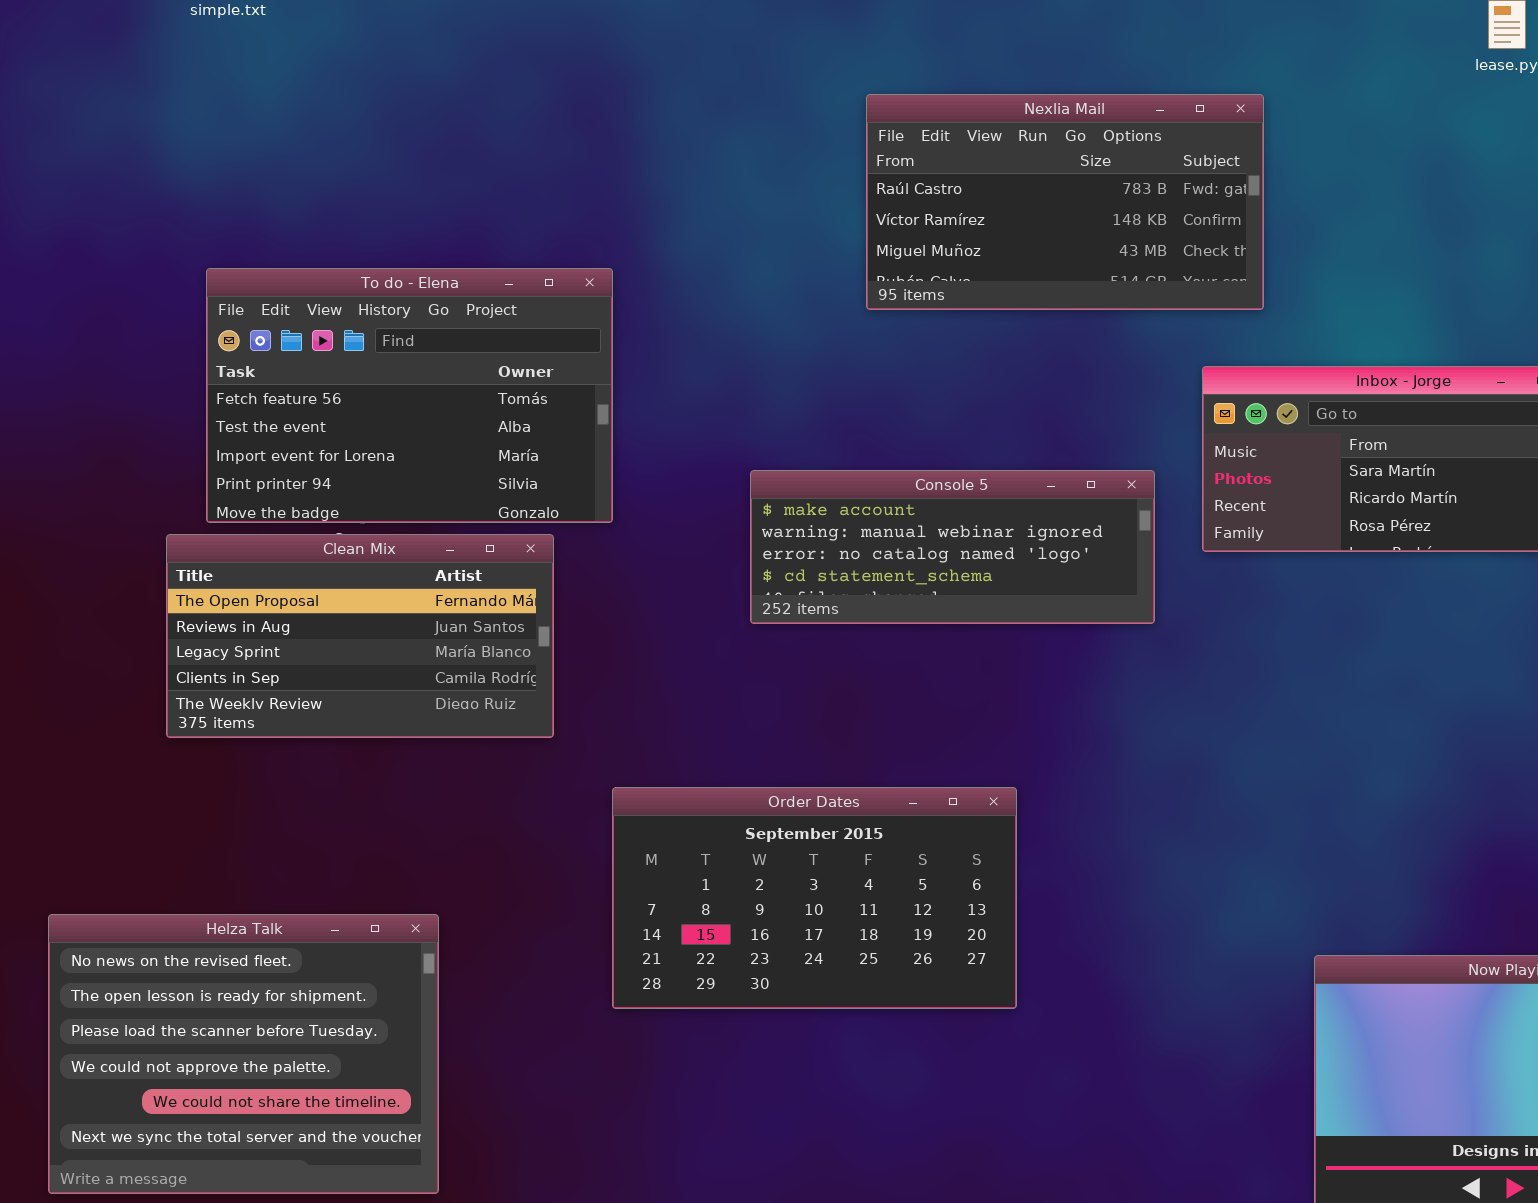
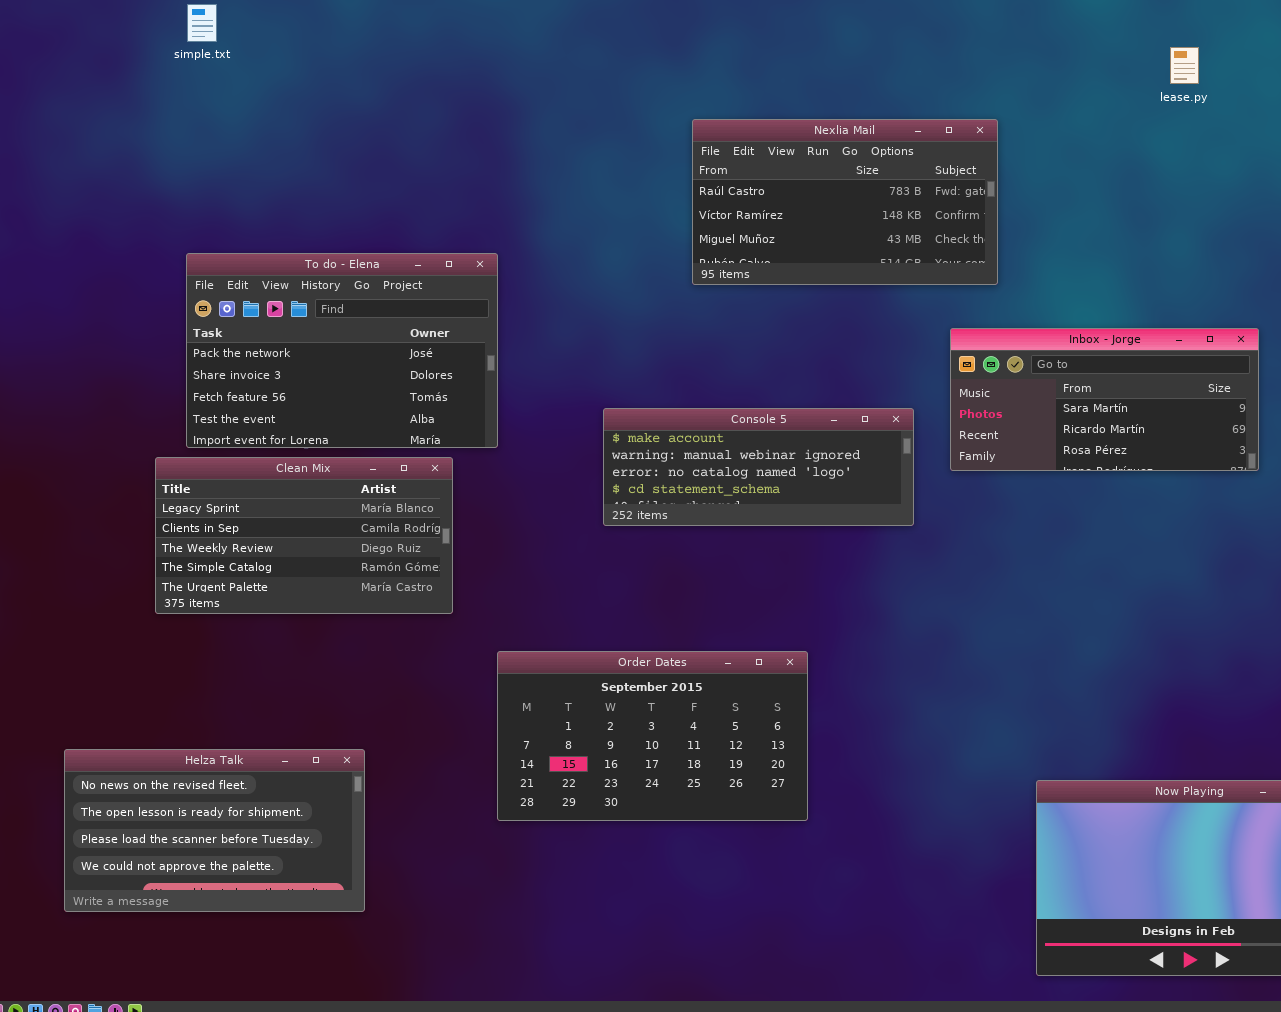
To do - Elena: [206,268,613,523] -> [186,253,498,448], scrolled up 2 rows
Clean Mix: [166,534,554,738] -> [155,457,453,614], scrolled down 2 rows
Helza Talk: [48,914,439,1194] -> [64,749,365,912], resized

